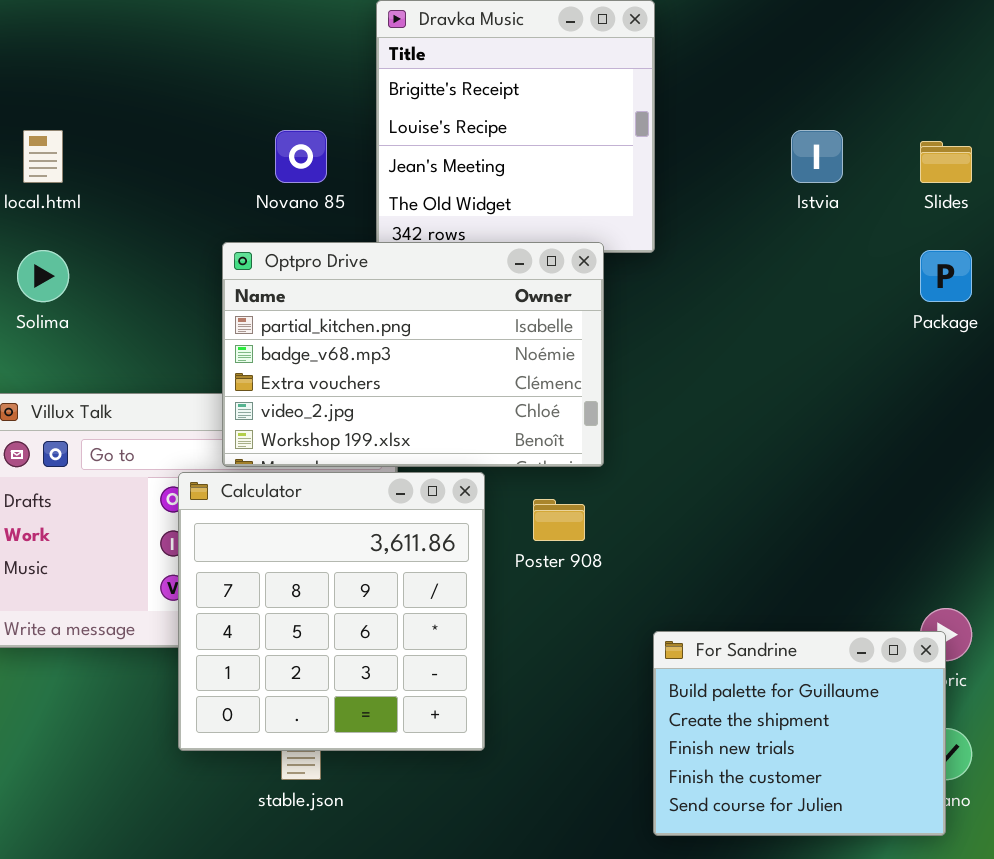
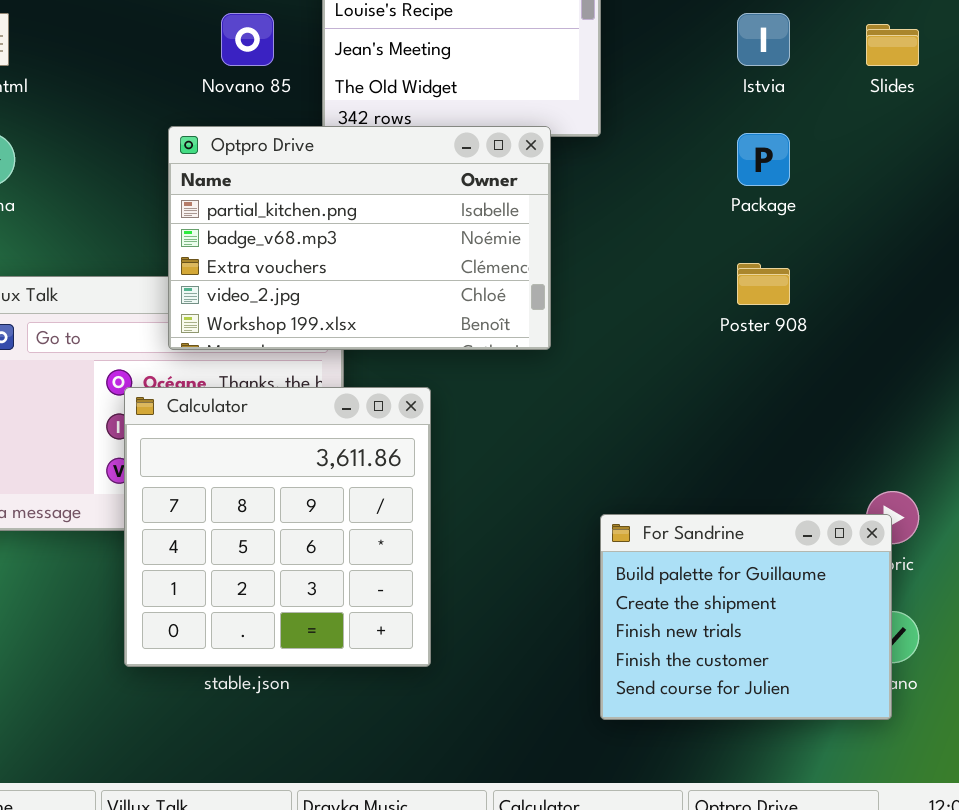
Package: [920,250,972,302] -> [737,133,790,186], moved
Calculator: [178,472,485,751] -> [124,387,431,667], moved
Poster 908: [533,499,585,541] -> [737,263,790,305], moved

